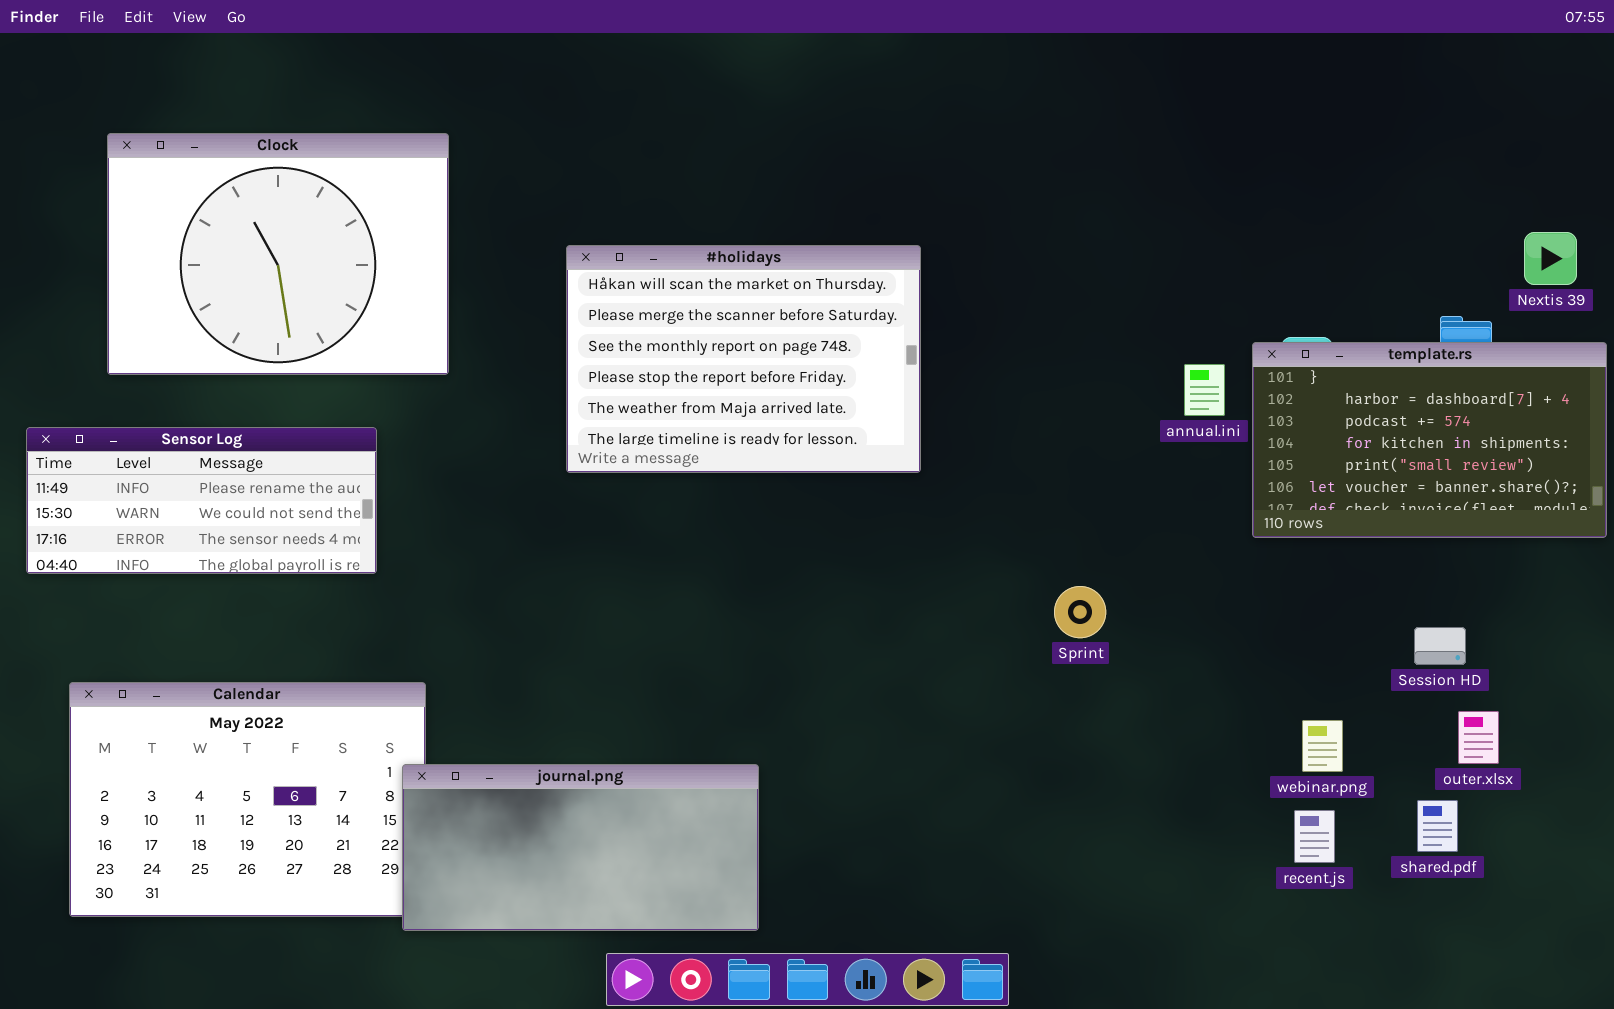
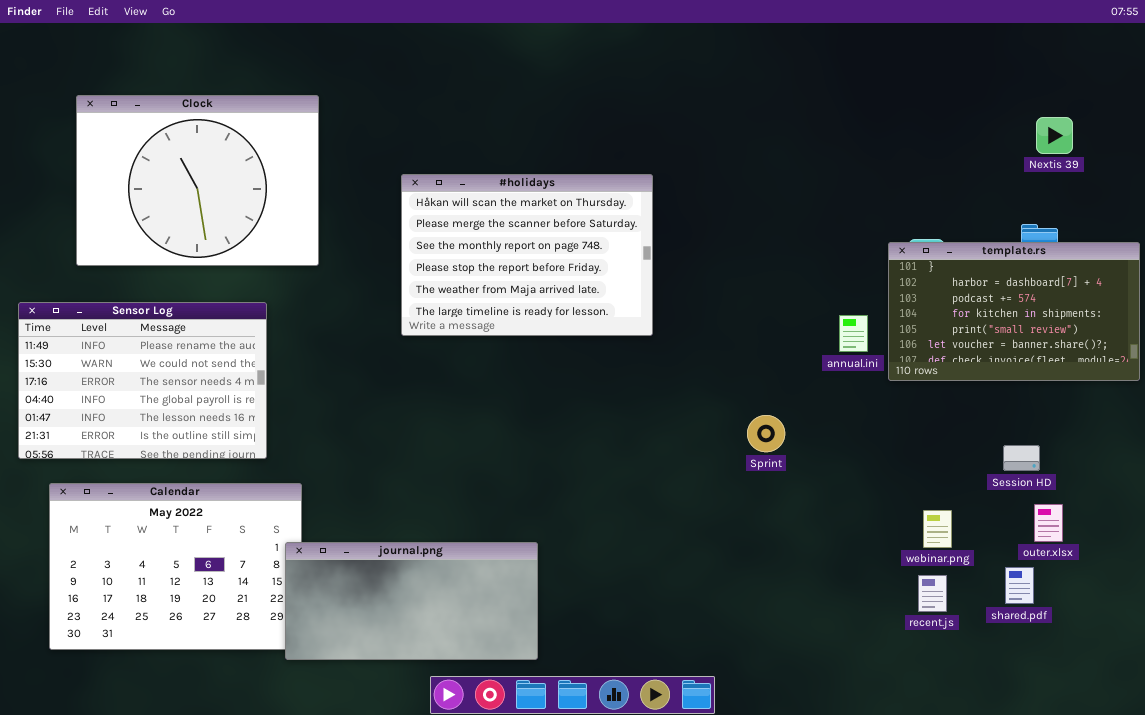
Nextis 39: [1524,232,1577,285] -> [1036,117,1073,154], moved
annual.ini: [1184,364,1225,416] -> [839,315,868,352], moved
Sensor Log: [26,427,377,574] -> [18,302,267,459], resized

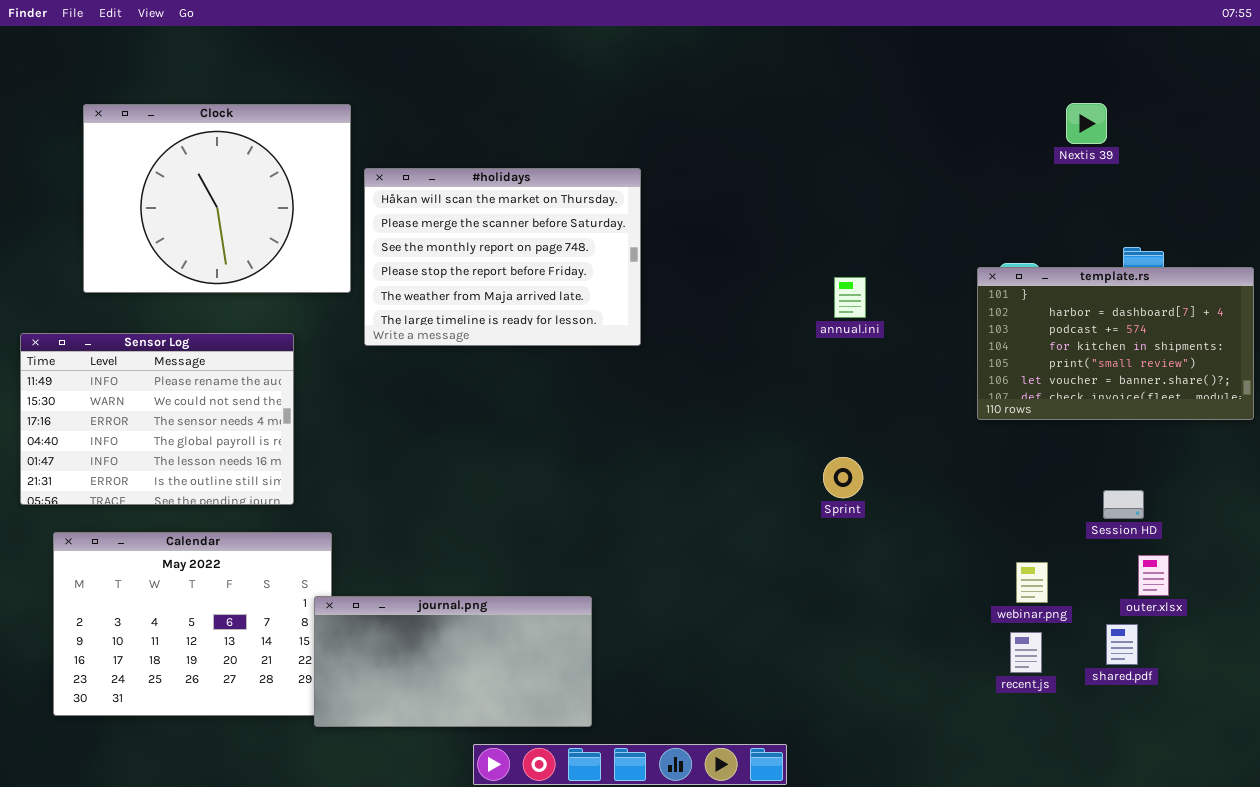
Nextis 39: [1036,117,1073,154] -> [1066,103,1107,144], moved
#holidays: [401,174,653,336] -> [364,168,641,346], moved
annual.ini: [839,315,868,352] -> [834,277,866,318], moved

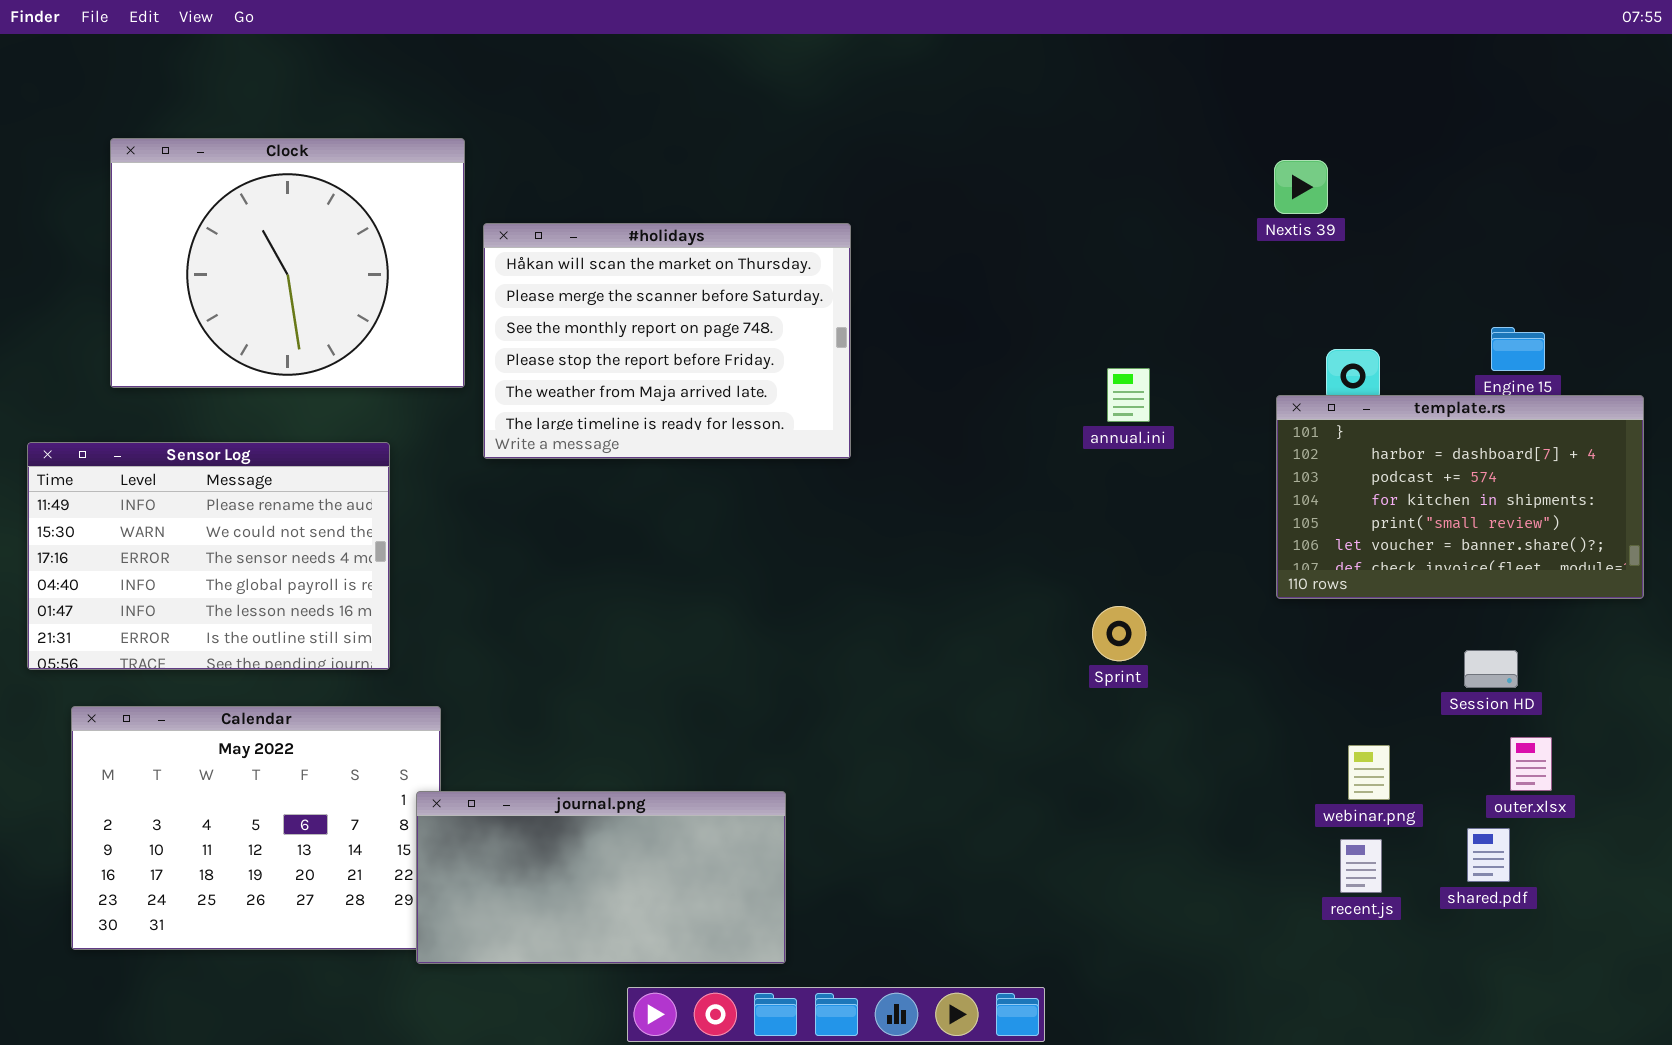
Nextis 39: [1066,103,1107,144] -> [1274,160,1328,214], moved
template.rs: [977,267,1254,420] -> [1276,395,1644,599], moved

